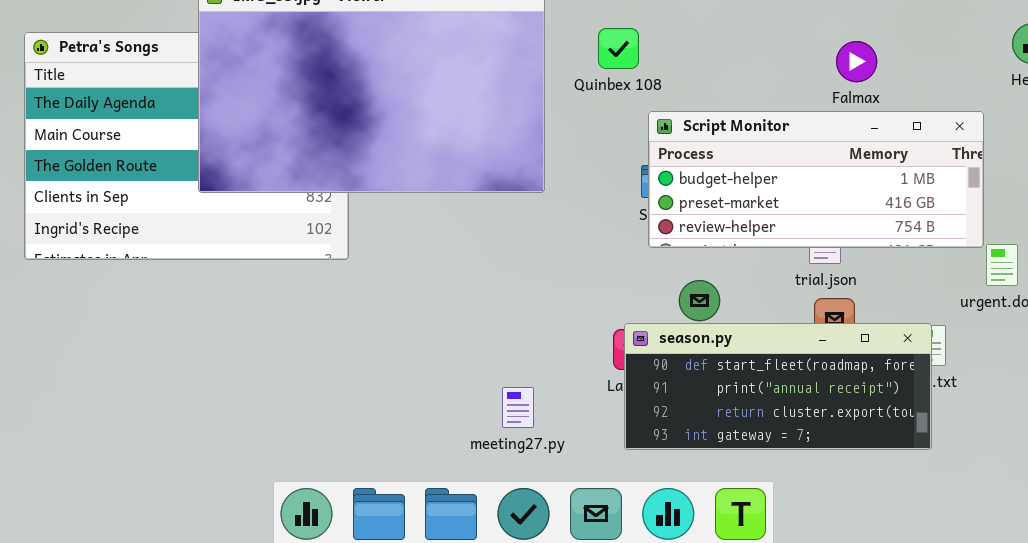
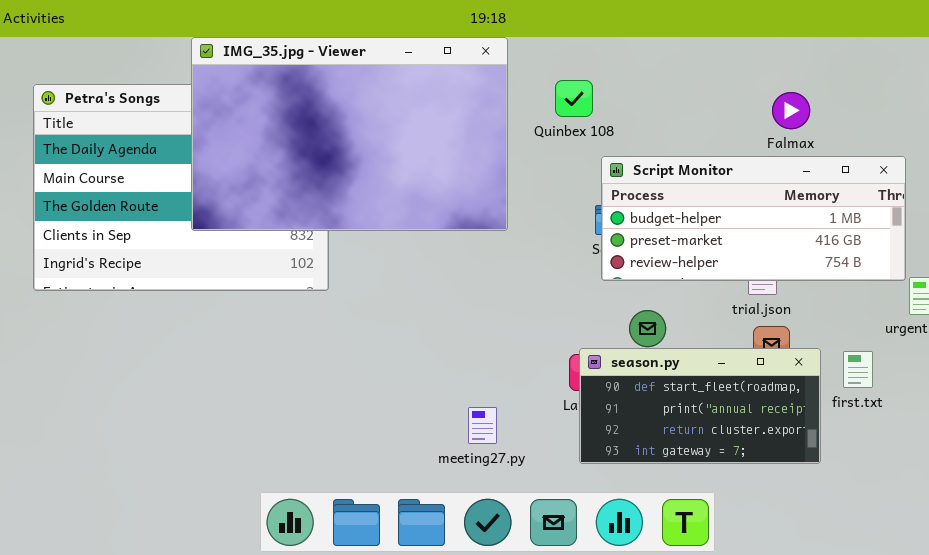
season.py: [624,323,932,450] -> [579,348,821,464], resized

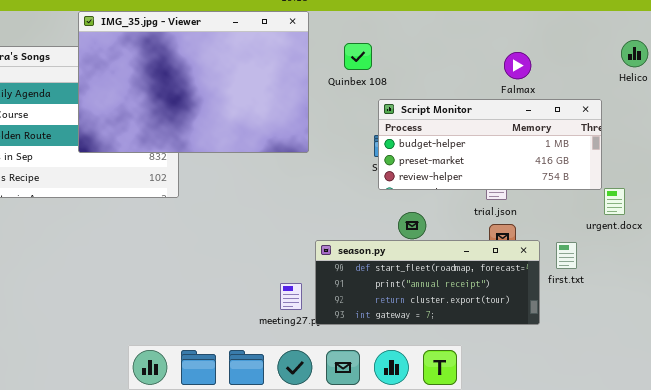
season.py: [579,348,821,464] -> [315,240,540,325], resized

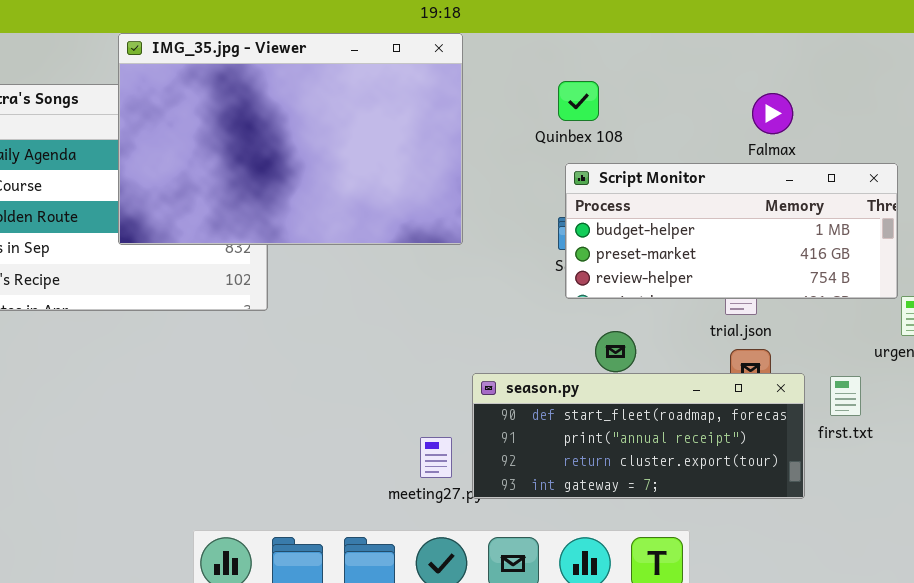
Quinbex 108: [344,43,372,70] -> [558,81,599,121], moved

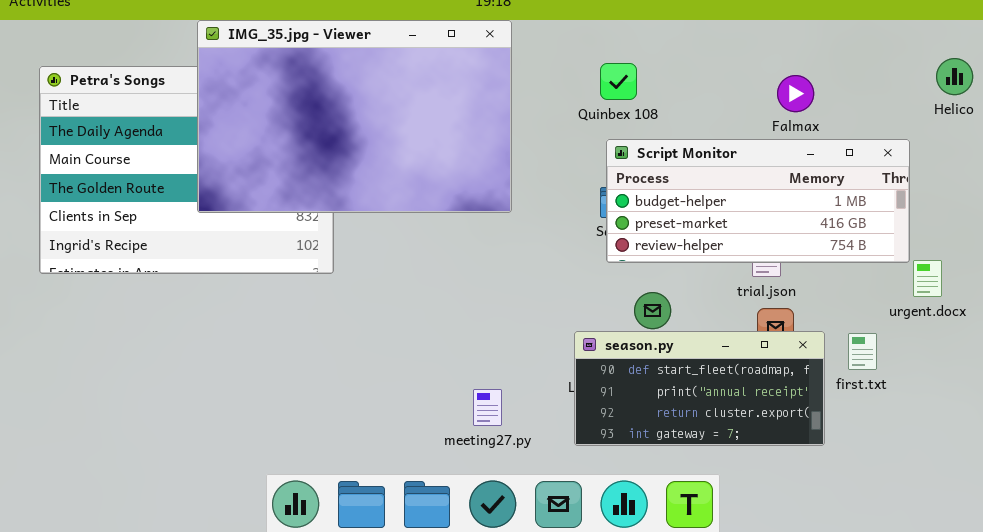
season.py: [472,373,805,499] -> [574,331,825,446], resized

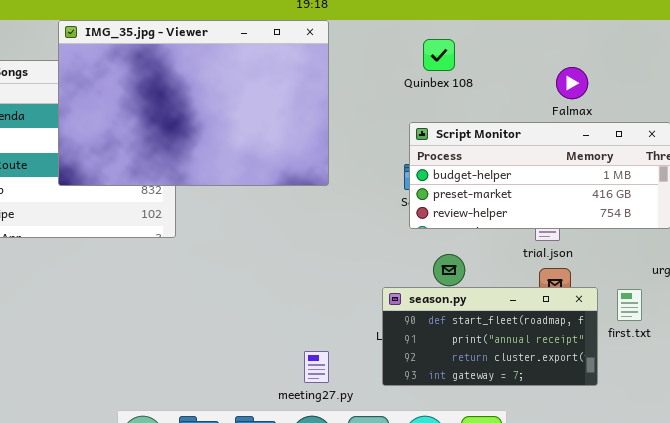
Quinbex 108: [600,63,637,100] -> [423,39,455,71], moved
meeting27.py: [473,389,502,426] -> [304,351,329,383], moved

